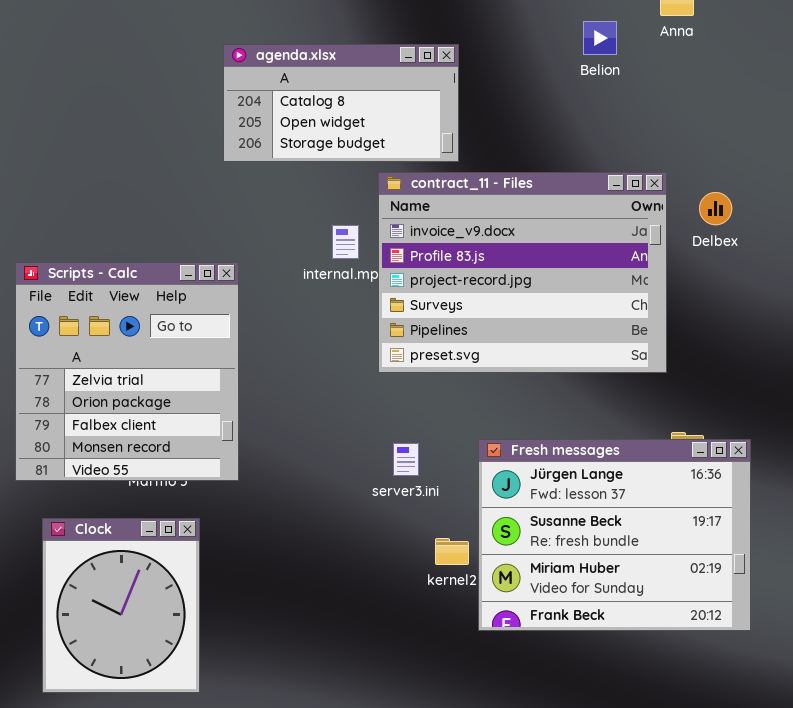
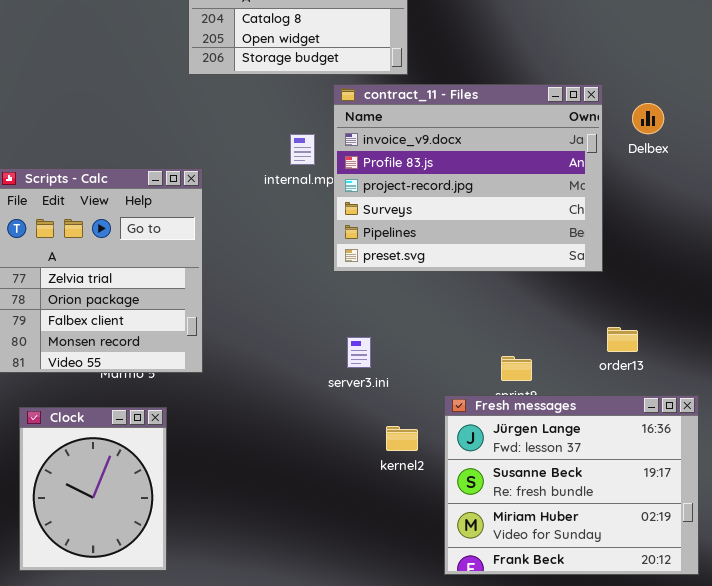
Fresh messages: [478,439,751,631] -> [444,395,699,575], moved

